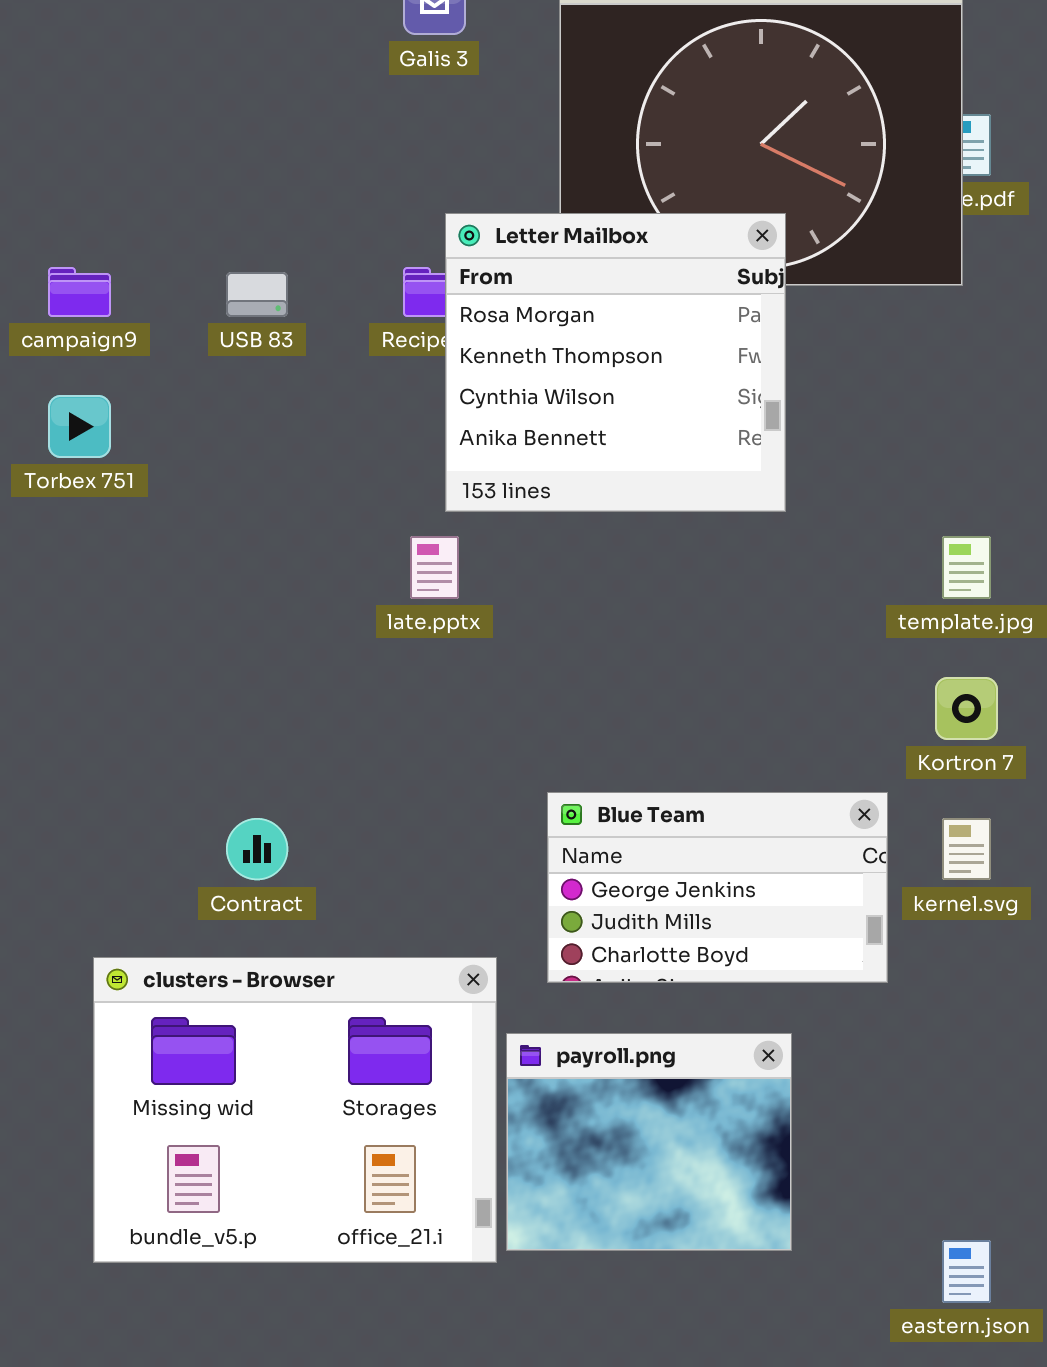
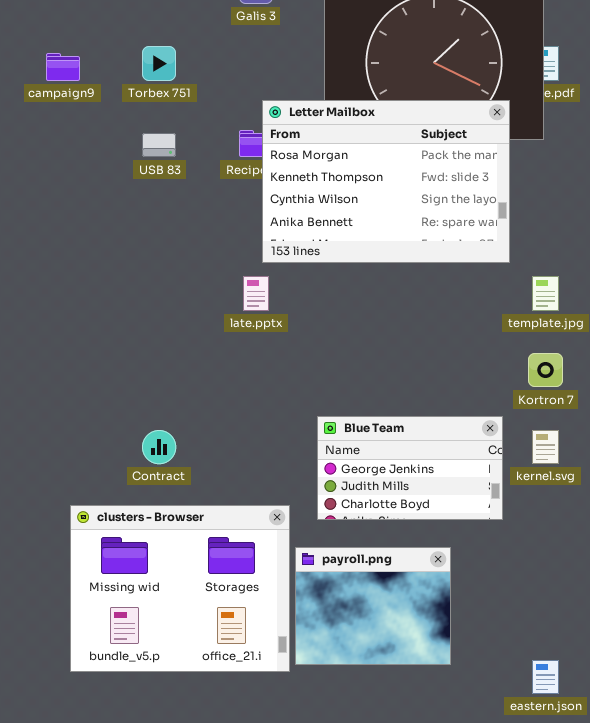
Letter Mailbox: [445,213,786,512] -> [262,100,510,263], resized
campaign9: [48,267,111,317] -> [46,53,80,81], moved
Torbex 751: [48,395,111,458] -> [142,46,176,81], moved

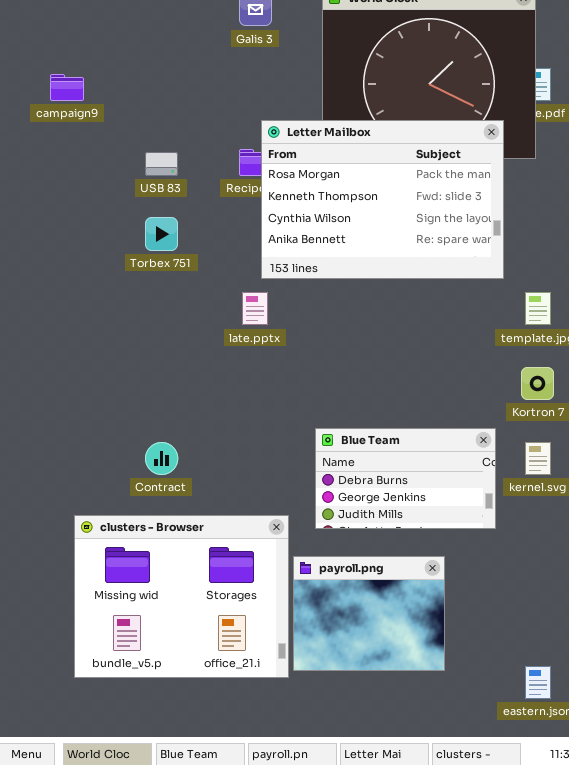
Torbex 751: [142,46,176,81] -> [145,217,178,251], moved
Blue Team: [317,416,503,520] -> [315,428,496,529], scrolled up 1 row

